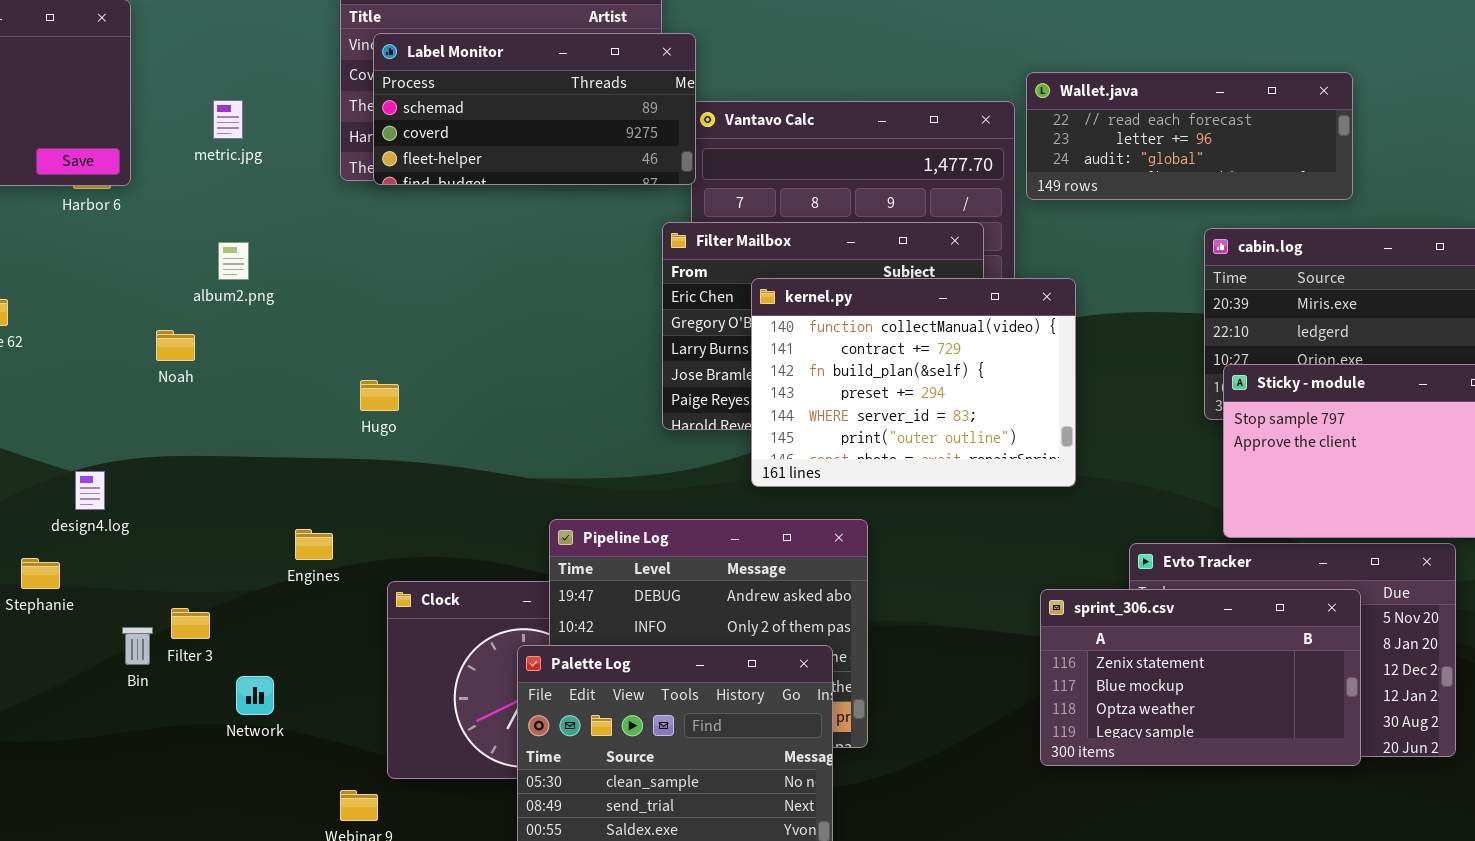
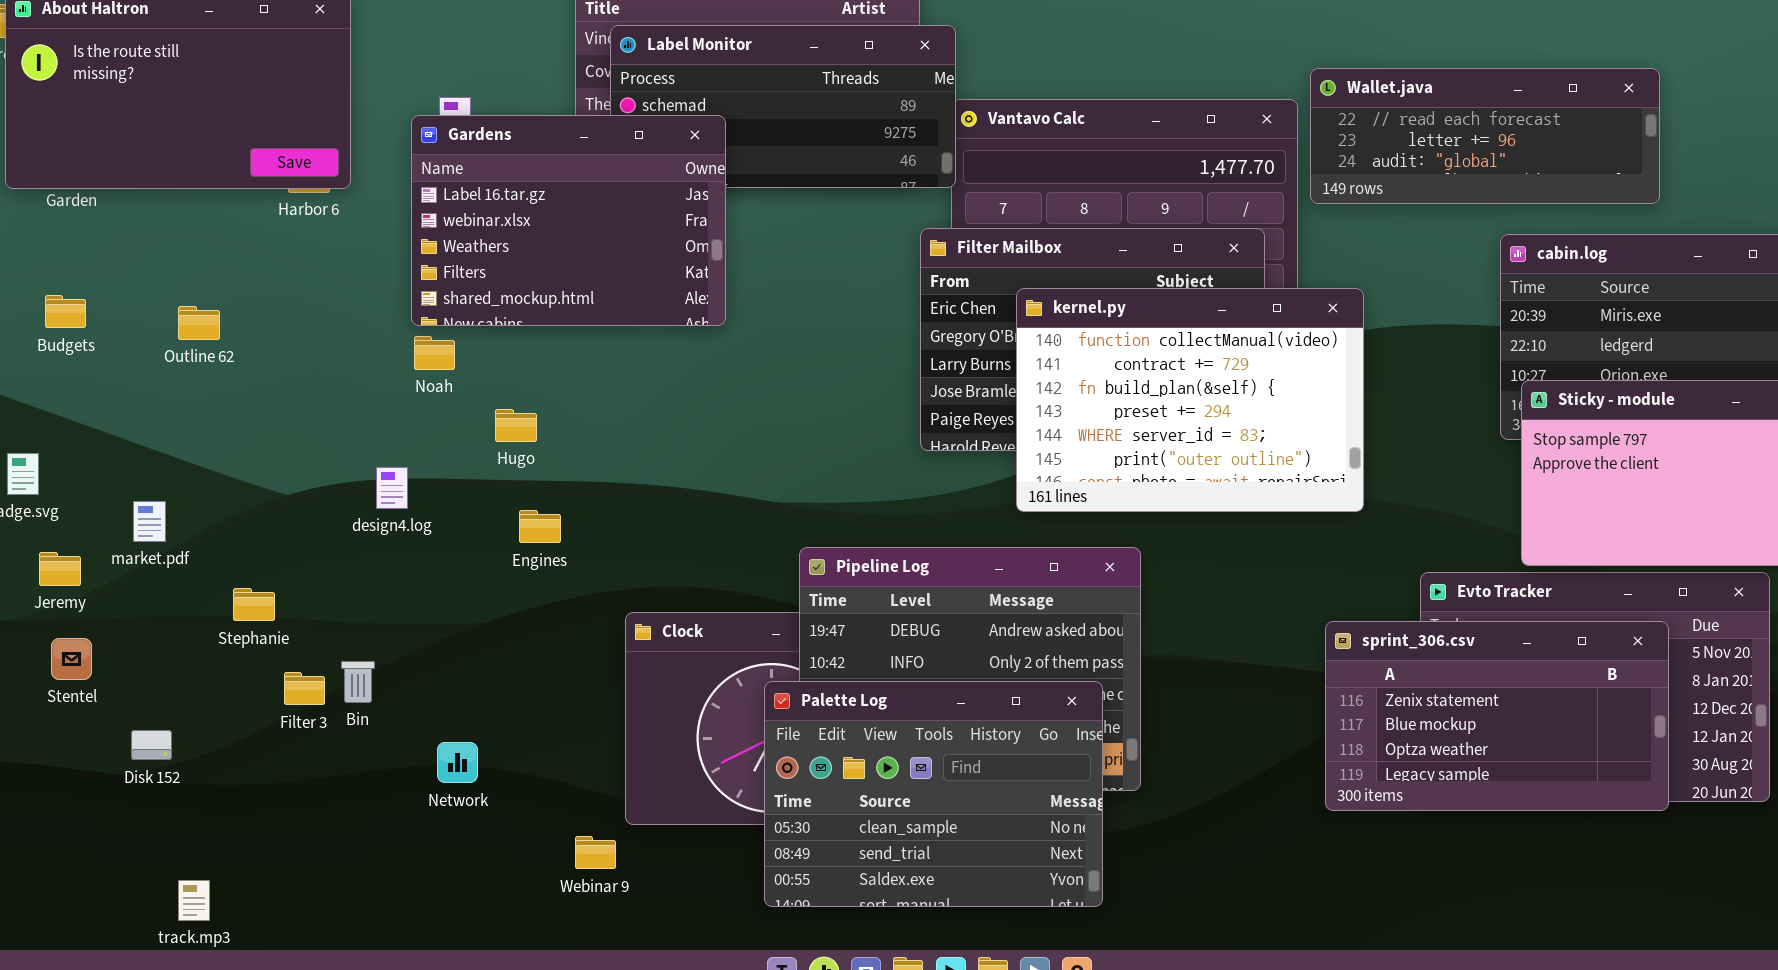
Gardens: none -> [411,115,726,326], opened
Noah: [156,330,195,361] -> [414,336,455,370], moved
Hugo: [360,380,399,411] -> [495,409,537,442], moved
design4.log: [75,471,105,510] -> [376,467,408,509], moved
Engines: [295,529,333,560] -> [519,510,561,543], moved
Filter 3: [171,608,210,639] -> [284,672,325,705], moved
Network: [236,676,274,715] -> [437,742,478,783], moved

